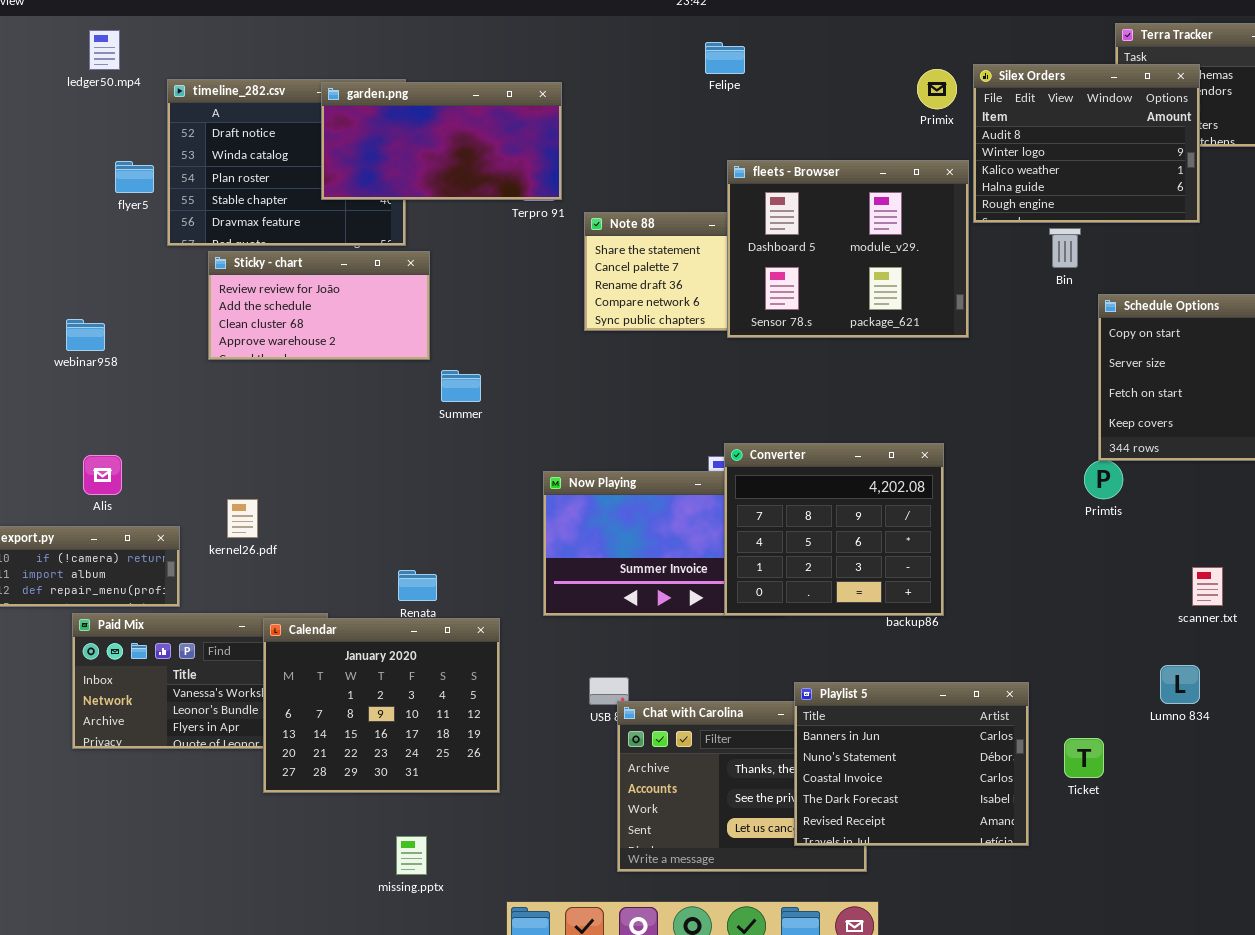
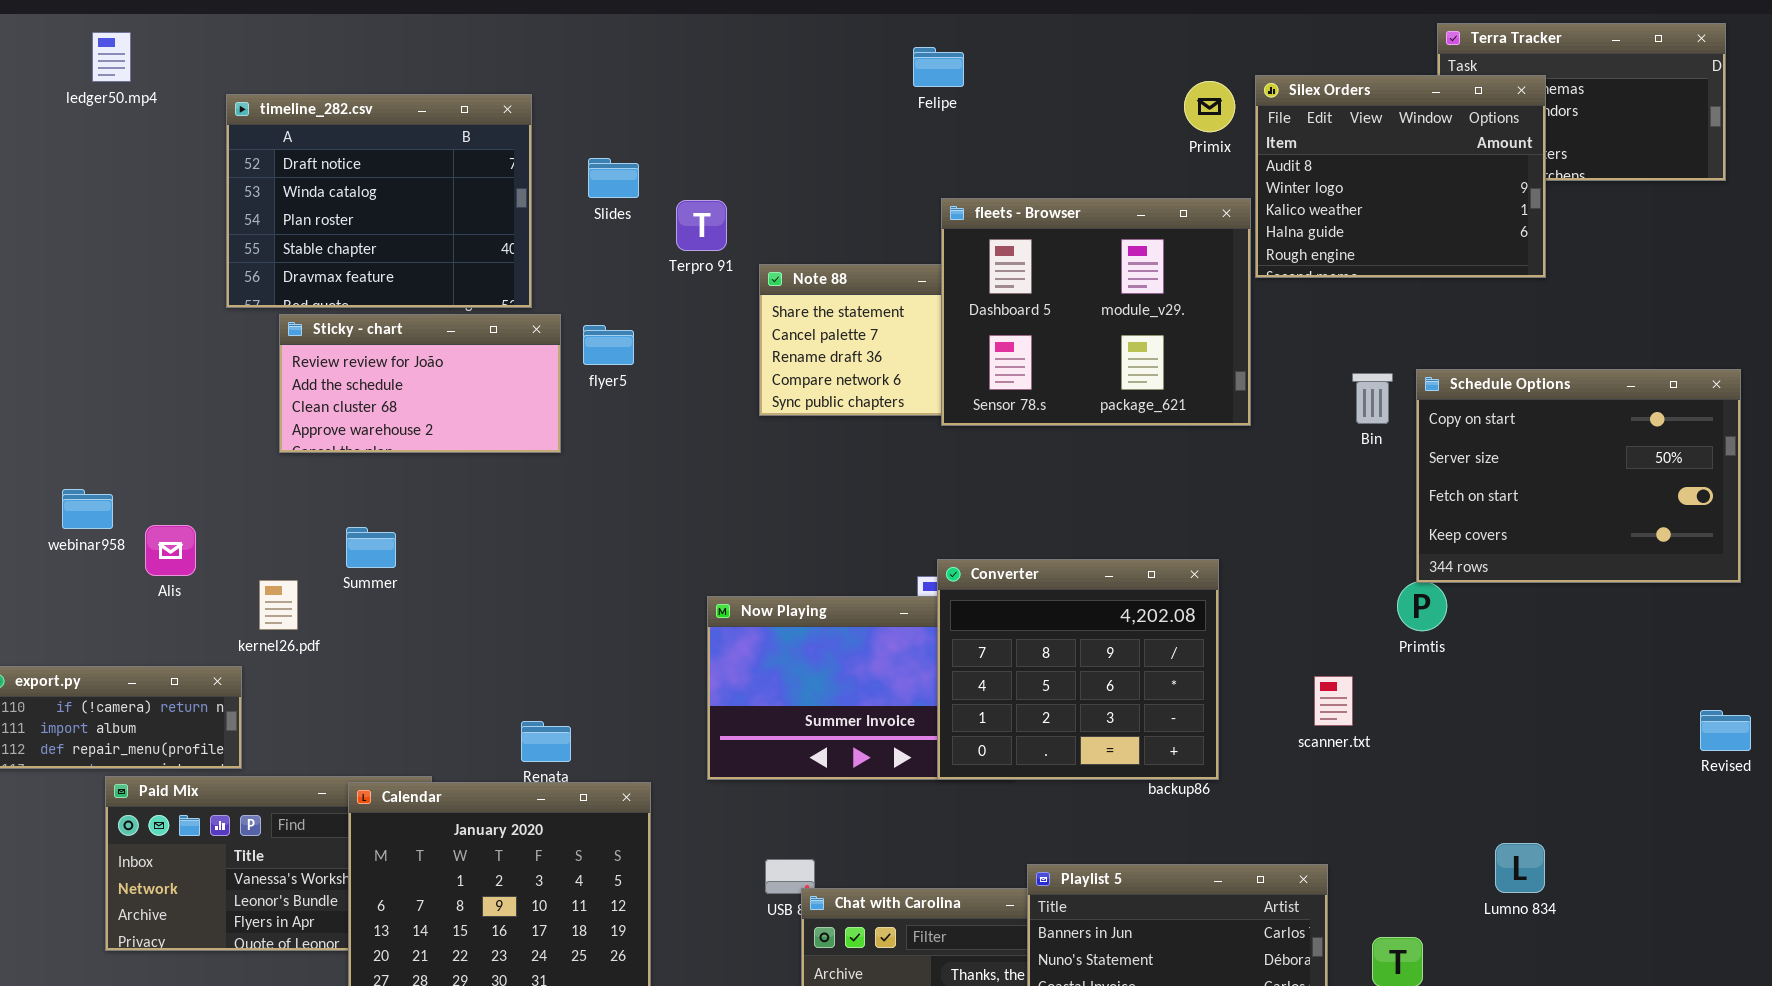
ledger50.mp4: [89,30,120,70] -> [92,32,131,82], moved
garden.png: [321,82,562,200] -> none, closed
flyer5: [115,161,154,193] -> [583,325,634,365], moved
Bin: [1049,228,1081,268] -> [1352,373,1393,424], moved
webinar958: [66,319,105,351] -> [62,489,113,529], moved
Summer: [441,370,481,402] -> [346,527,396,568], moved
Alis: [83,455,122,495] -> [145,525,196,576], moved
kernel26.pdf: [227,499,258,538] -> [259,580,298,630], moved
scanner.txt: [1192,567,1223,606] -> [1314,676,1353,726], moved

